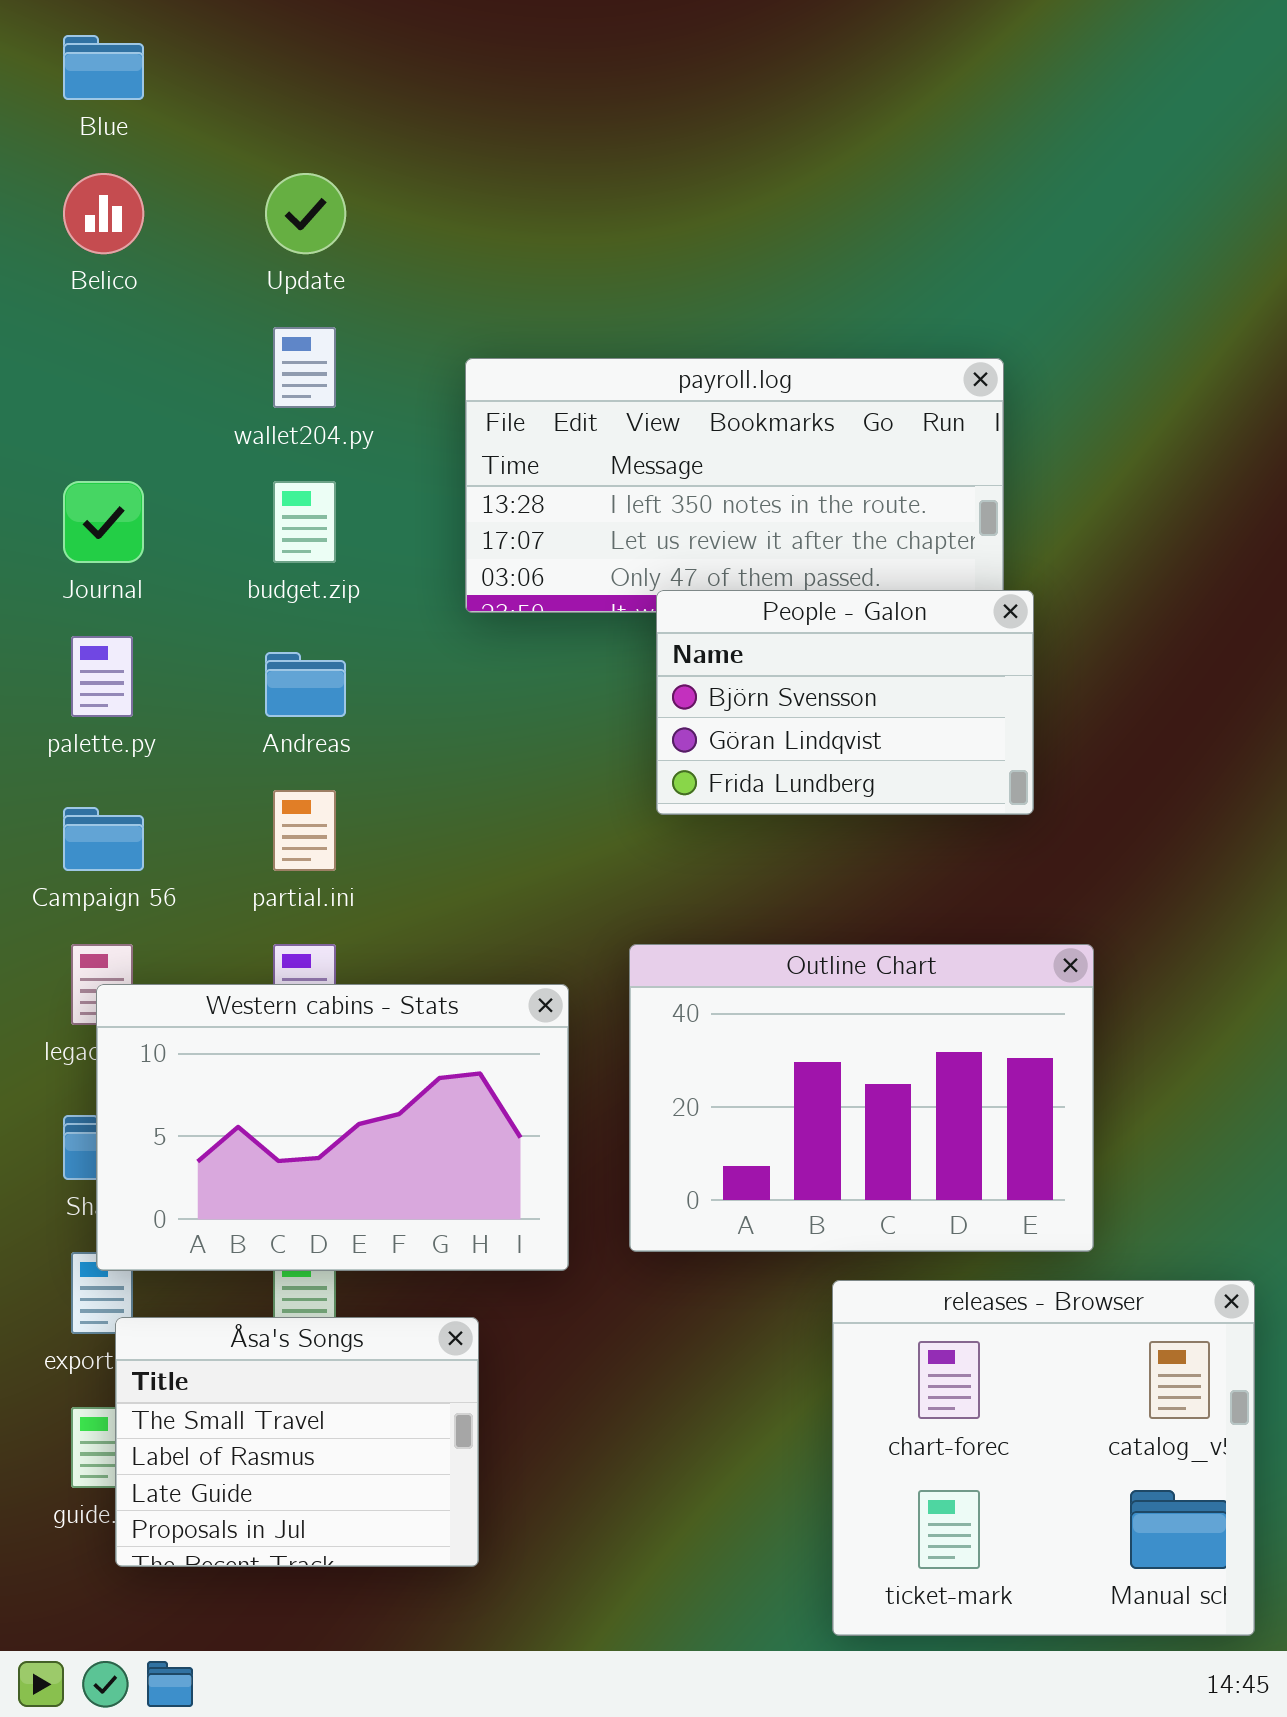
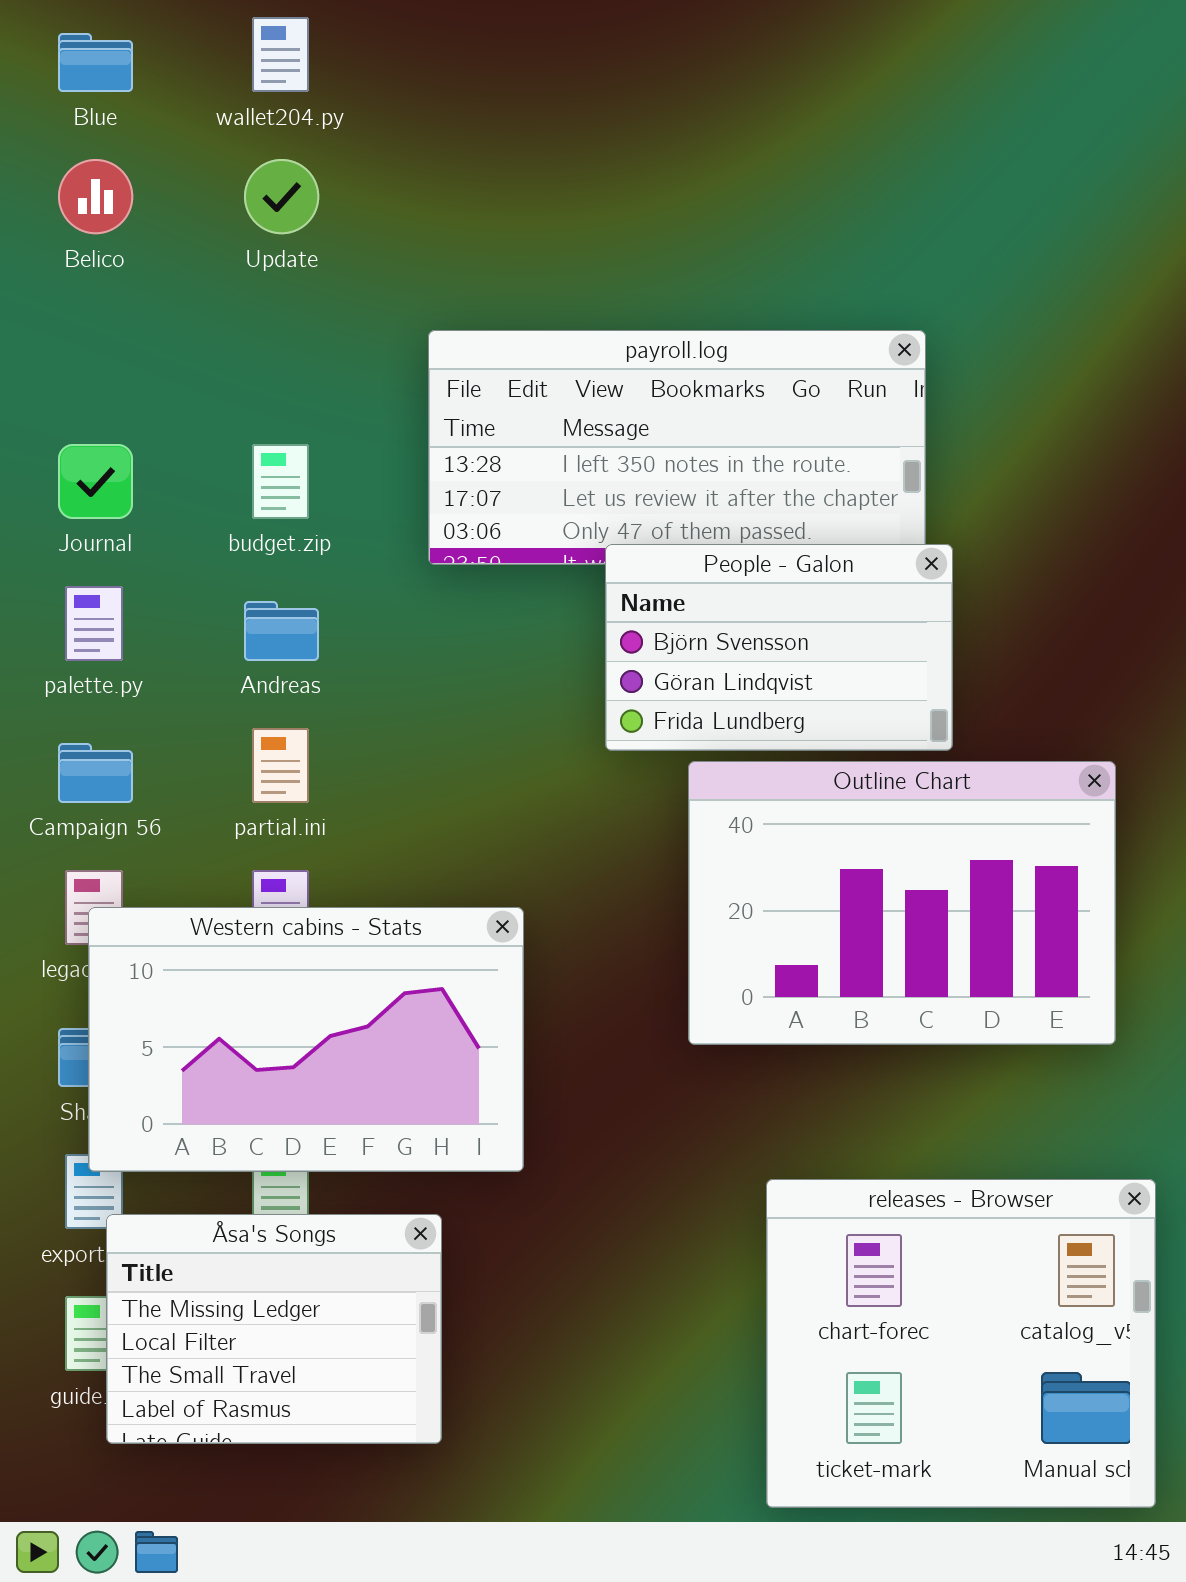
wallet204.py: [273,327,336,408] -> [252,17,309,92], moved
Outline Chart: [629,944,1094,1252] -> [688,761,1116,1045], moved
Åsa's Songs: [115,1317,479,1567] -> [106,1214,442,1444], scrolled up 2 rows

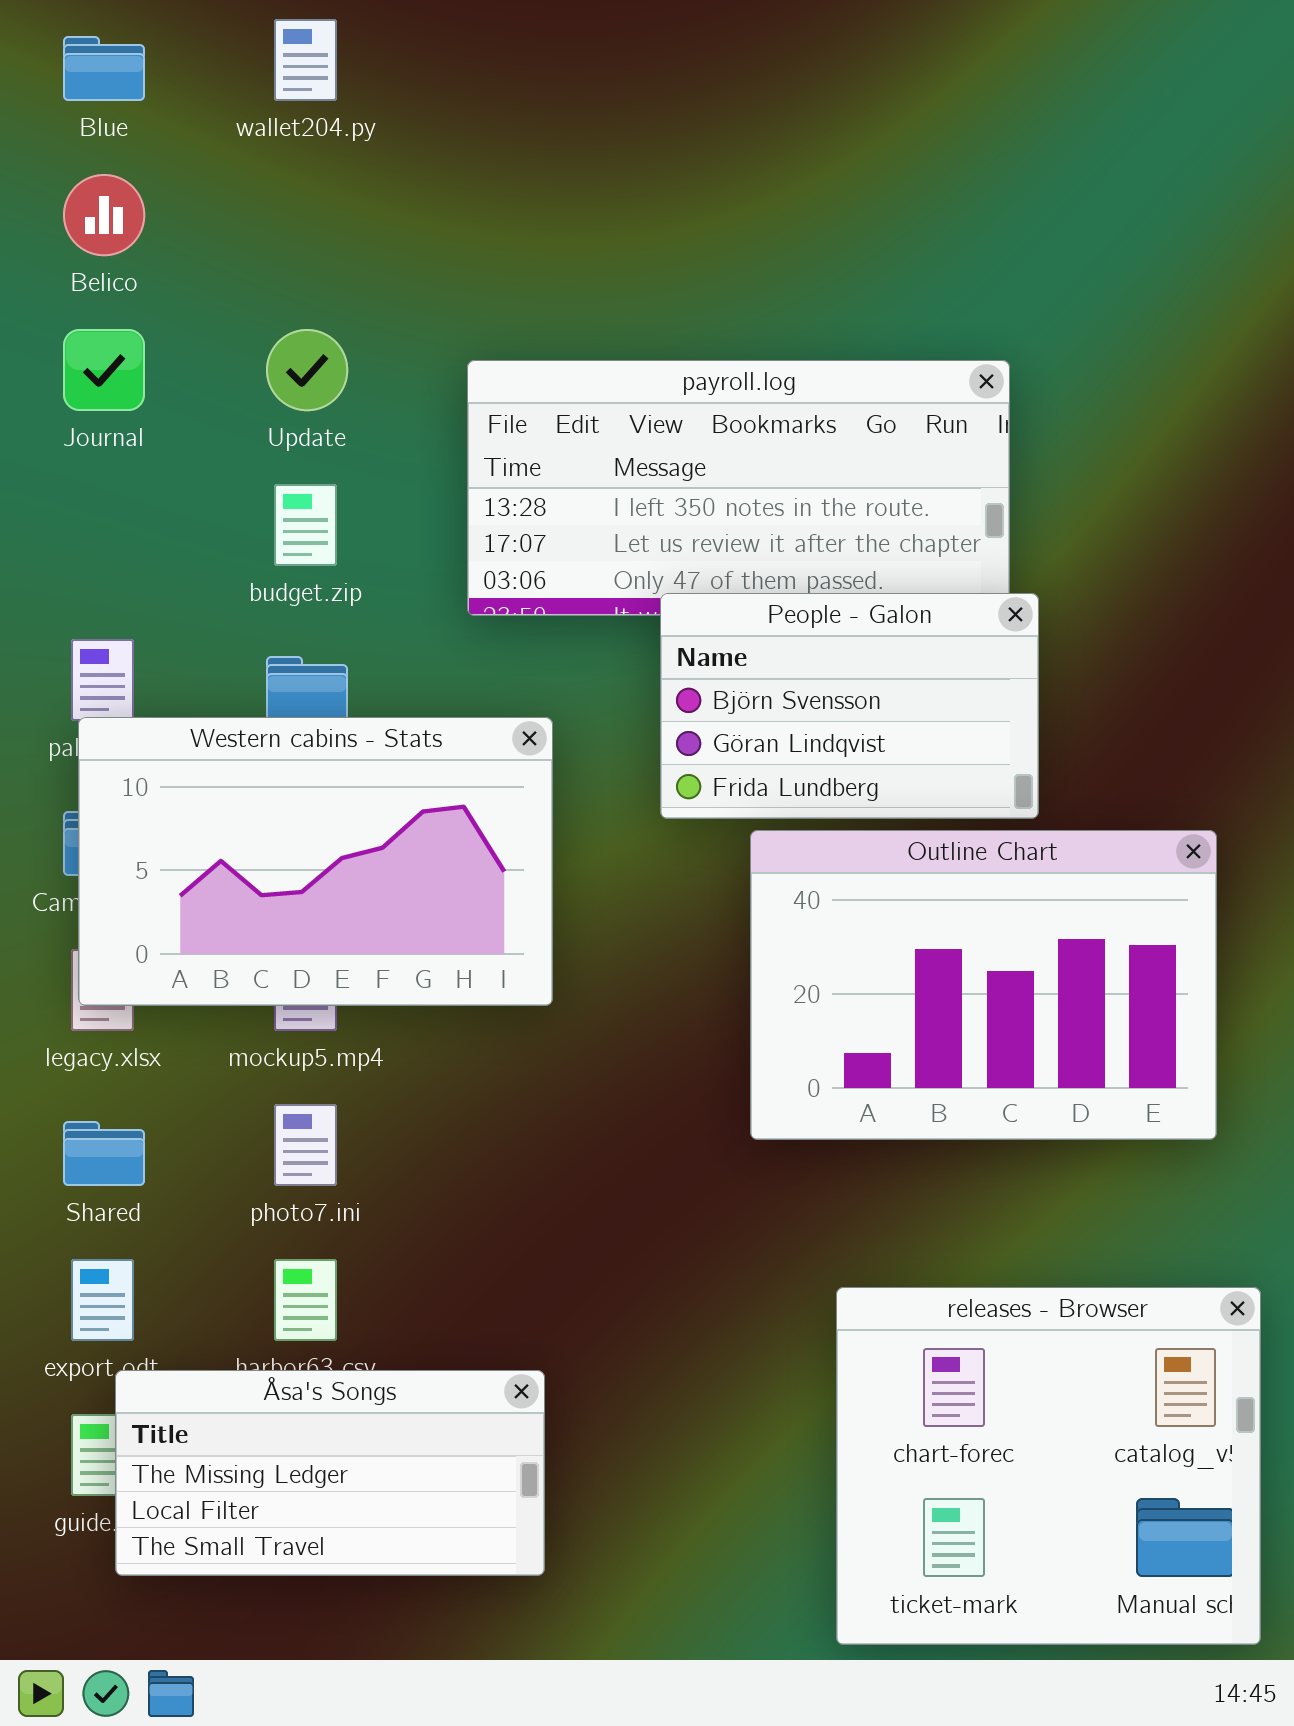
Update: [244,159,319,234] -> [266,329,348,411], moved
Journal: [58,444,133,519] -> [63,329,145,411], moved
Western cabins - Stats: [88,907,524,1172] -> [78,717,553,1006], moved
Åsa's Songs: [106,1214,442,1444] -> [115,1370,545,1576], resized

